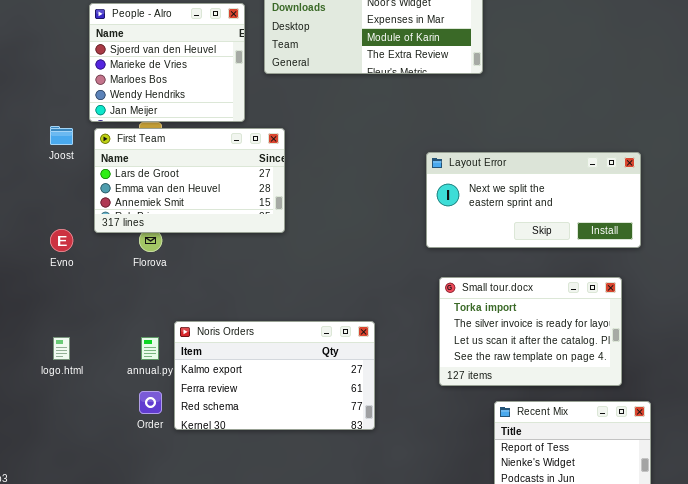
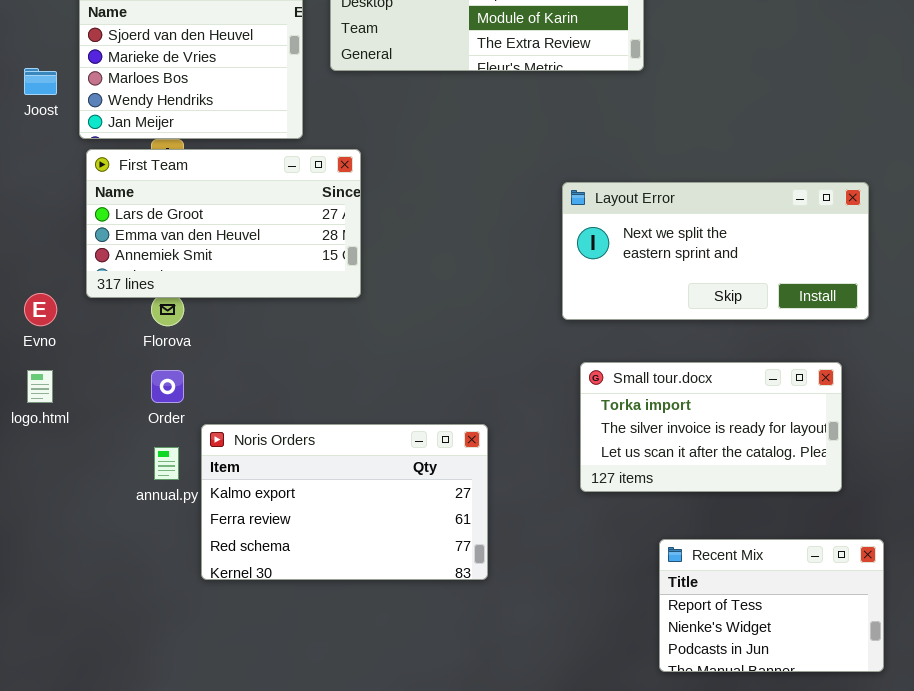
Joost: [50,126,73,145] -> [24,68,57,95], moved
Small tour.docx: [439,277,622,386] -> [580,362,842,492], resized
logo.html: [53,337,70,360] -> [27,370,53,403], moved
Order: [139,391,162,414] -> [151,370,184,403], moved

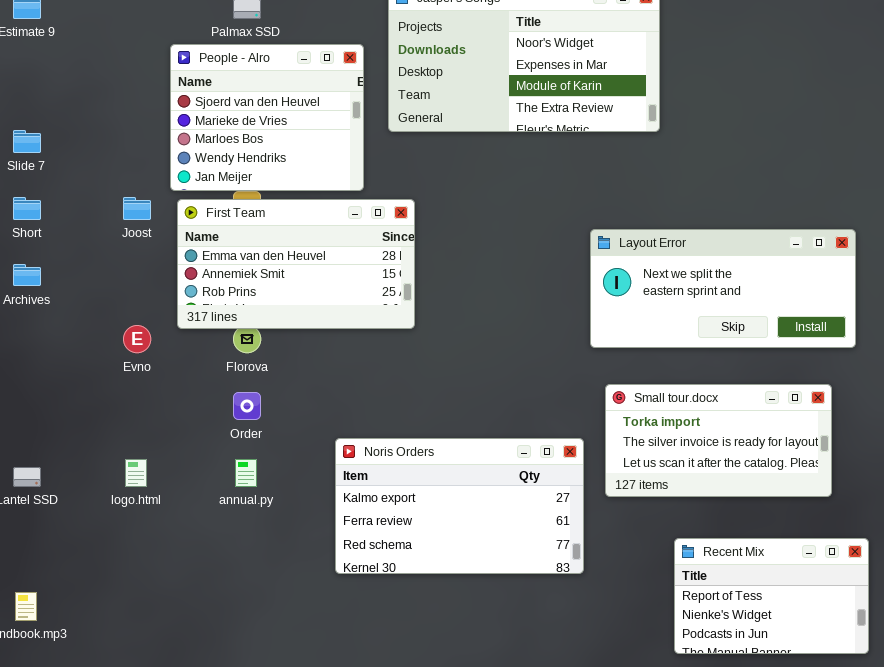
Joost: [24,68,57,95] -> [123,197,151,220], moved
First Team: [86,149,361,298] -> [177,199,415,329], scrolled down 1 row
logo.html: [27,370,53,403] -> [125,459,147,487], moved
Noris Orders: [201,424,488,580] -> [335,438,584,574], moved

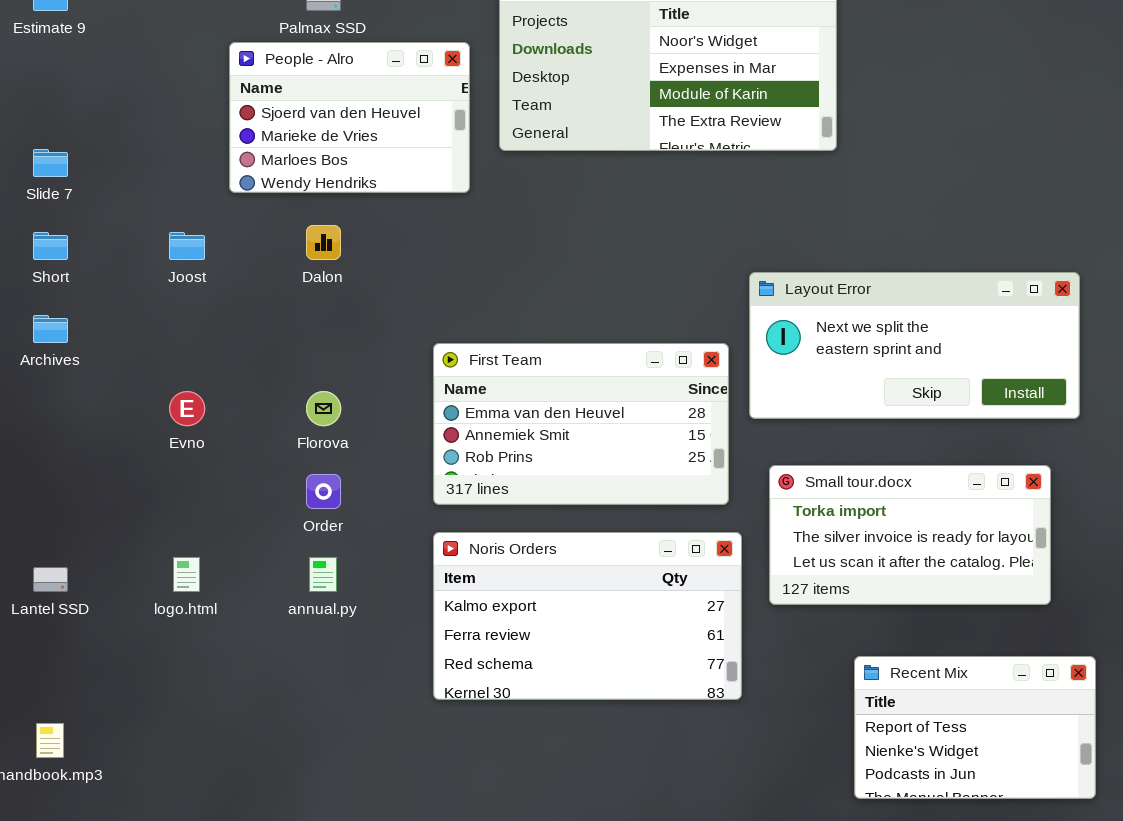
People - Alro: [170,44,364,191] -> [229,42,470,193], resized
First Team: [177,199,415,329] -> [433,343,729,505], moved

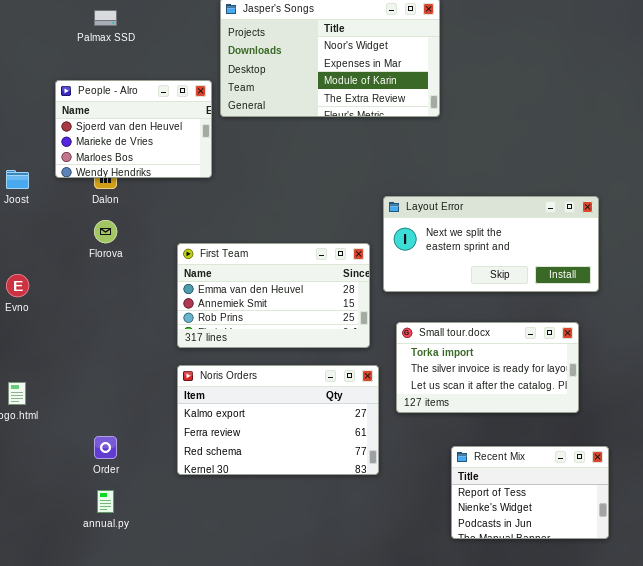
People - Alro: [229,42,470,193] -> [55,80,212,178], moved
Florova: [306,391,341,426] -> [94,220,117,243], moved
Order: [306,474,341,509] -> [94,436,117,459], moved
annual.py: [309,557,337,592] -> [97,490,114,513], moved

